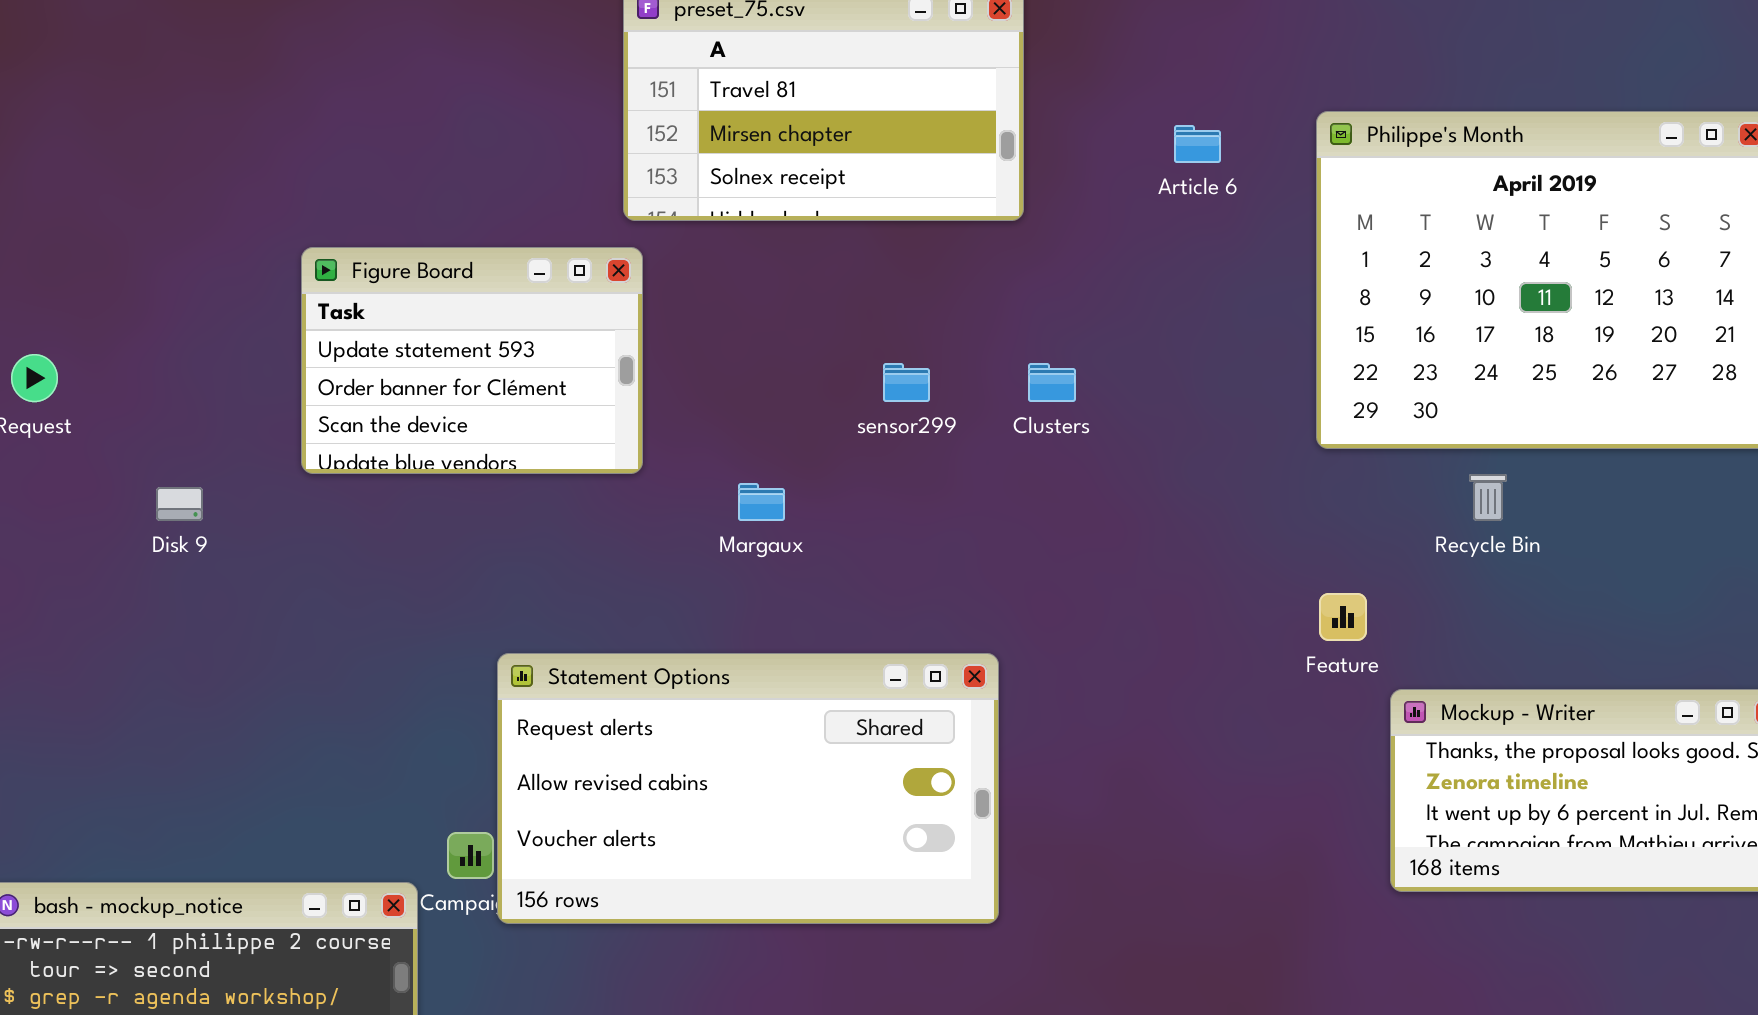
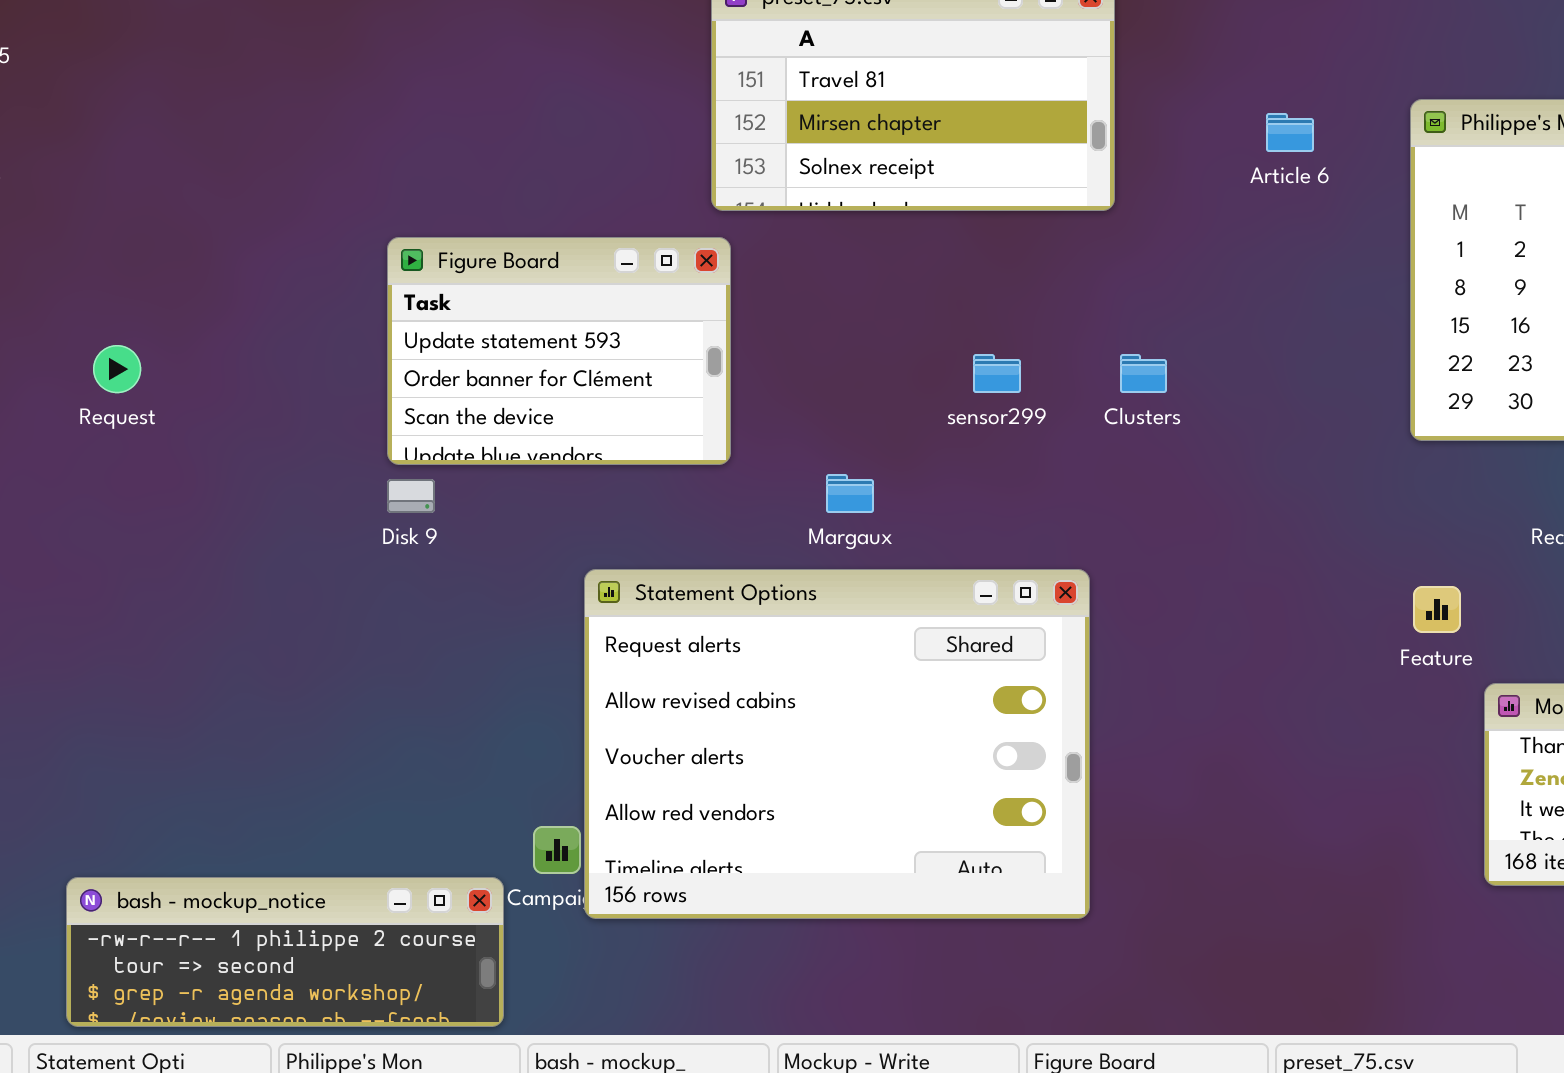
Disk 9: [156,487,203,521] -> [387,479,435,513], moved
Statement Options: [497,653,999,924] -> [584,569,1090,919], resized

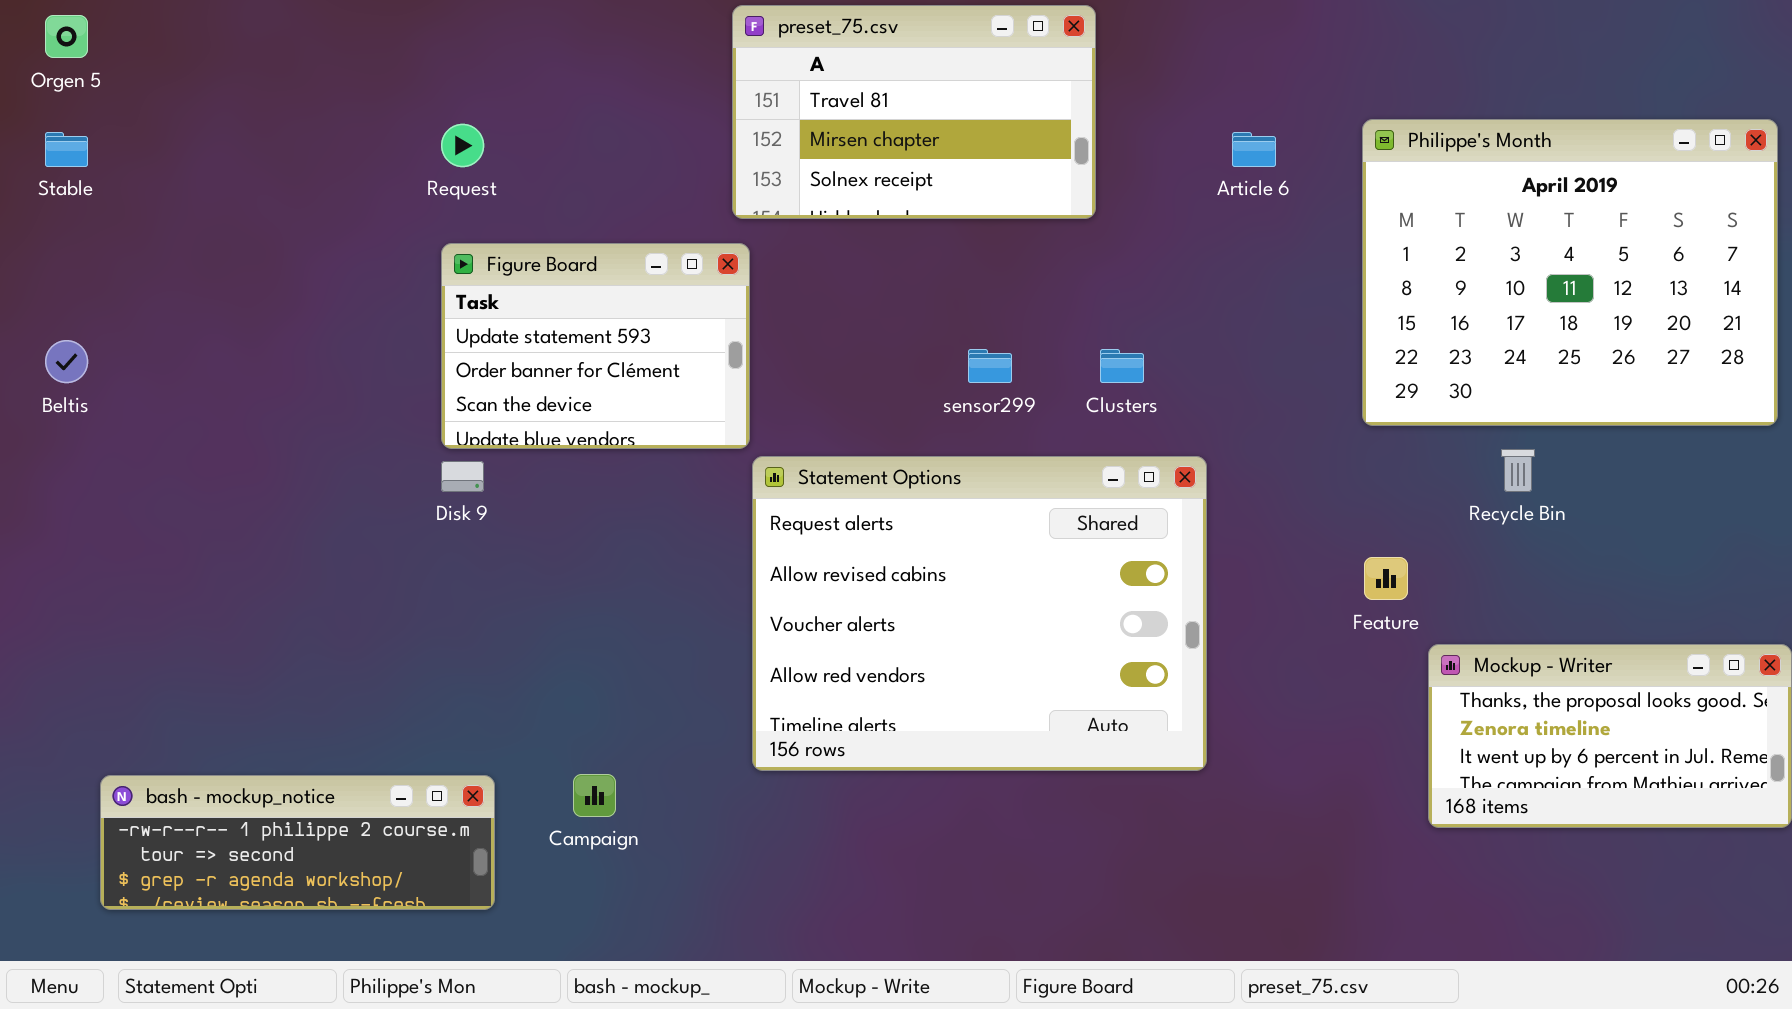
Request: [93,345,141,393] -> [441,124,484,167], moved
Statement Options: [584,569,1090,919] -> [752,456,1207,771], moved
bash - mockup_notice: [66,877,504,1027] -> [100,775,495,910], moved

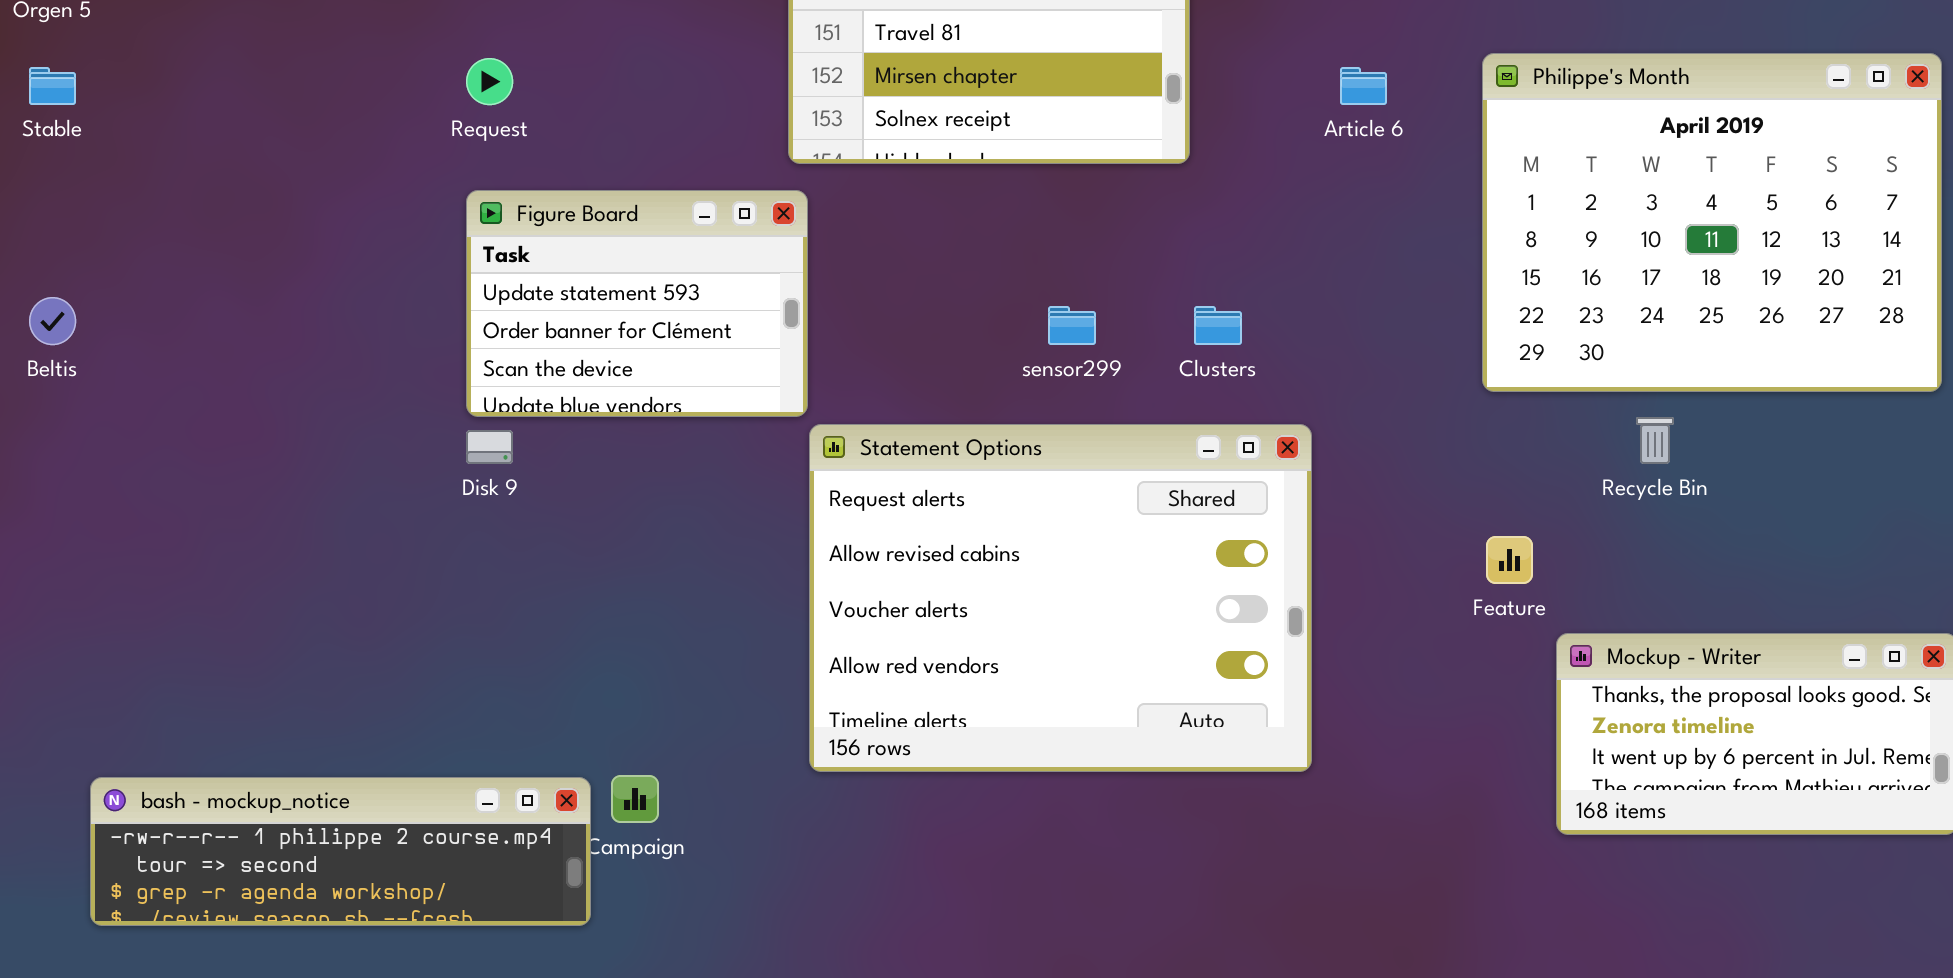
bash - mockup_notice: [100,775,495,910] -> [90,777,591,926], resized

